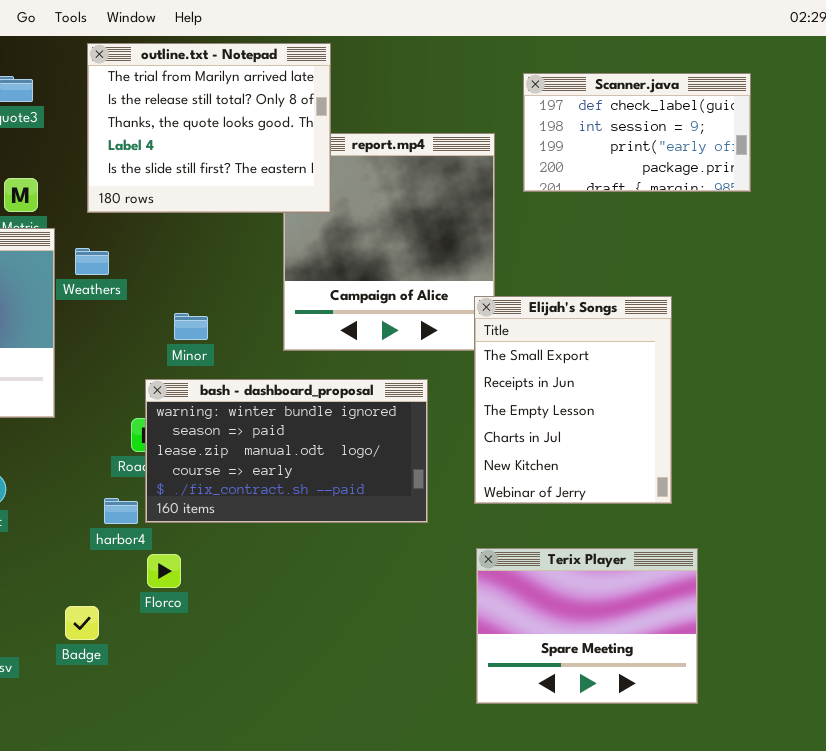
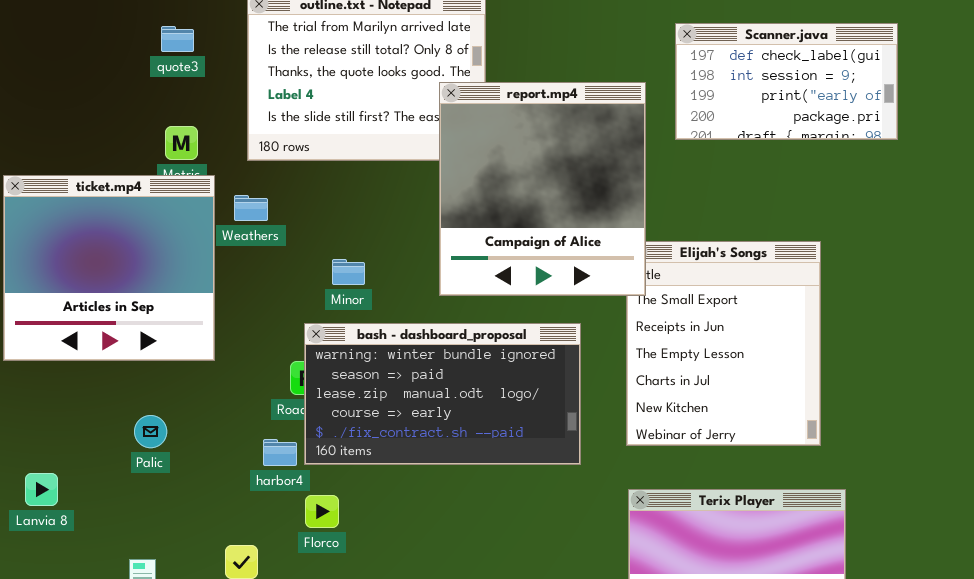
report.mp4: [283,133,495,351] -> [439,82,646,296], raised

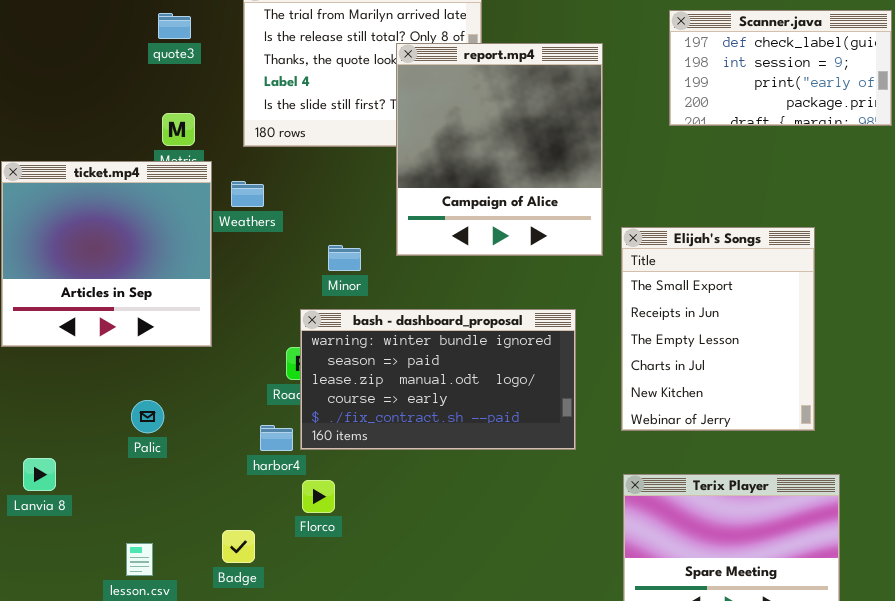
report.mp4: [439,82,646,296] -> [396,43,603,256], moved

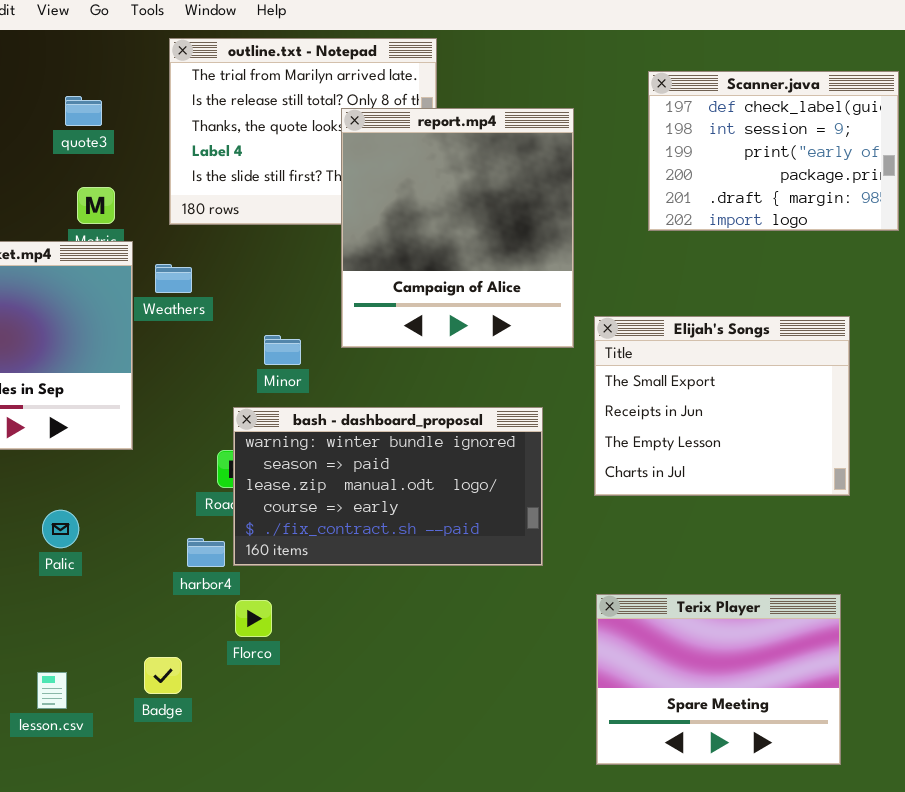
Scanner.java: [669,10,892,126] -> [648,71,899,231], resized
quote3: [158,13,191,39] -> [65,96,102,126], moved
Elijah's Songs: [621,227,815,431] -> [594,316,850,496], resized

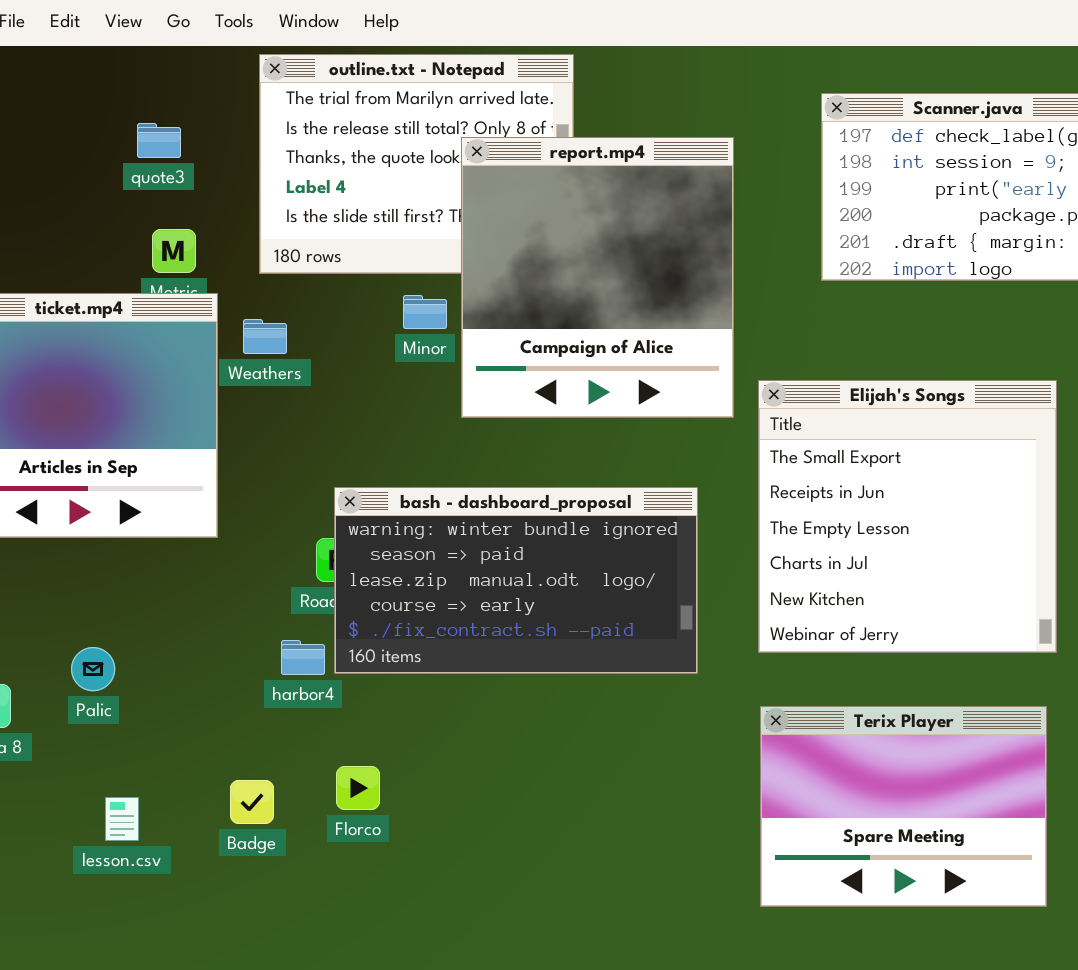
Elijah's Songs: [594,316,850,496] -> [758,380,1057,653], resized
Minor: [264,335,301,365] -> [403,295,447,329], moved
Palic: [42,510,79,548] -> [71,647,115,691], moved
Florco: [235,600,272,637] -> [336,766,380,810], moved

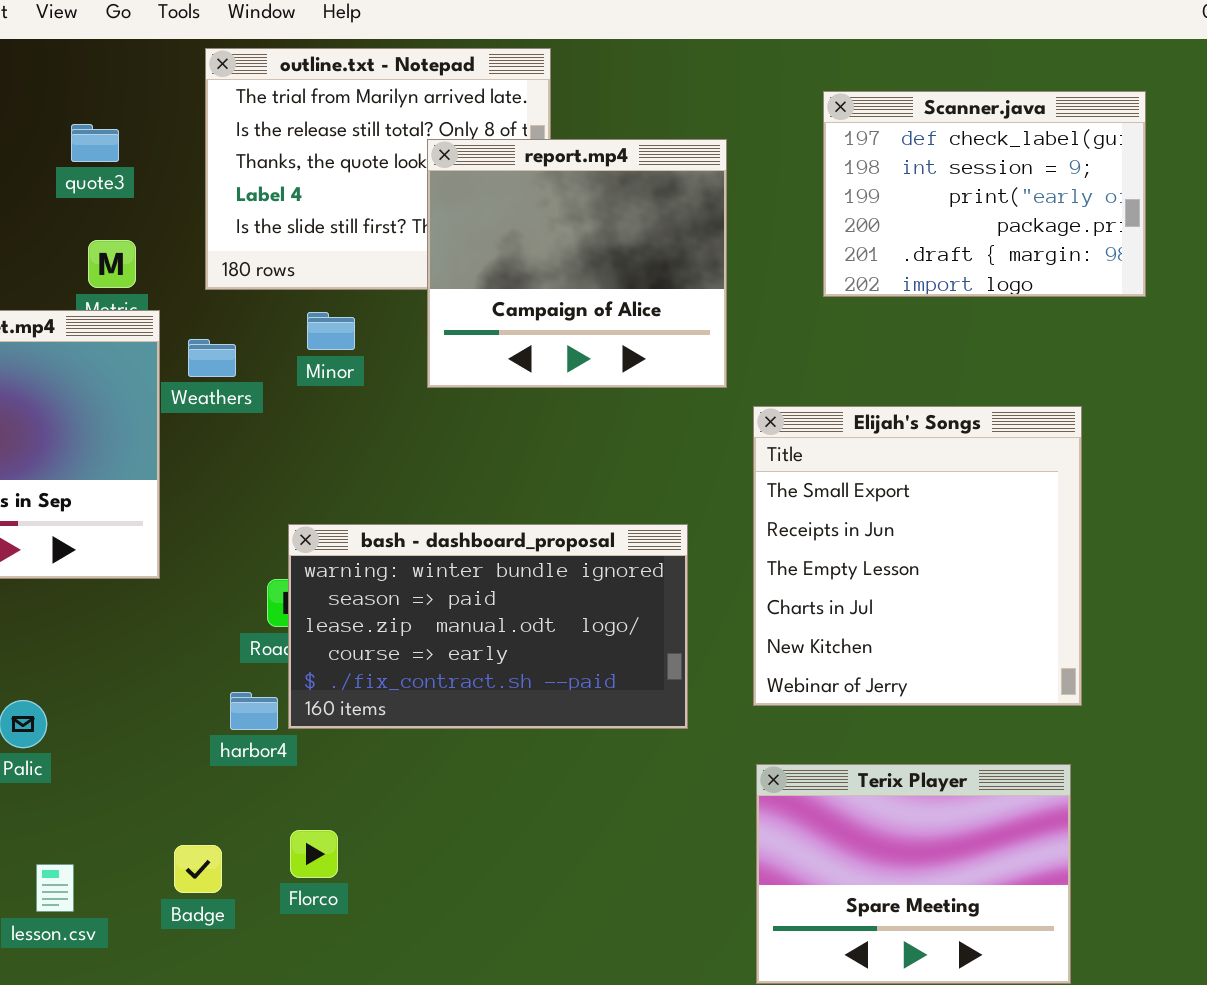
report.mp4: [461,137,734,418] -> [427,139,727,388], resized
Minor: [403,295,447,329] -> [307,312,355,350], moved

